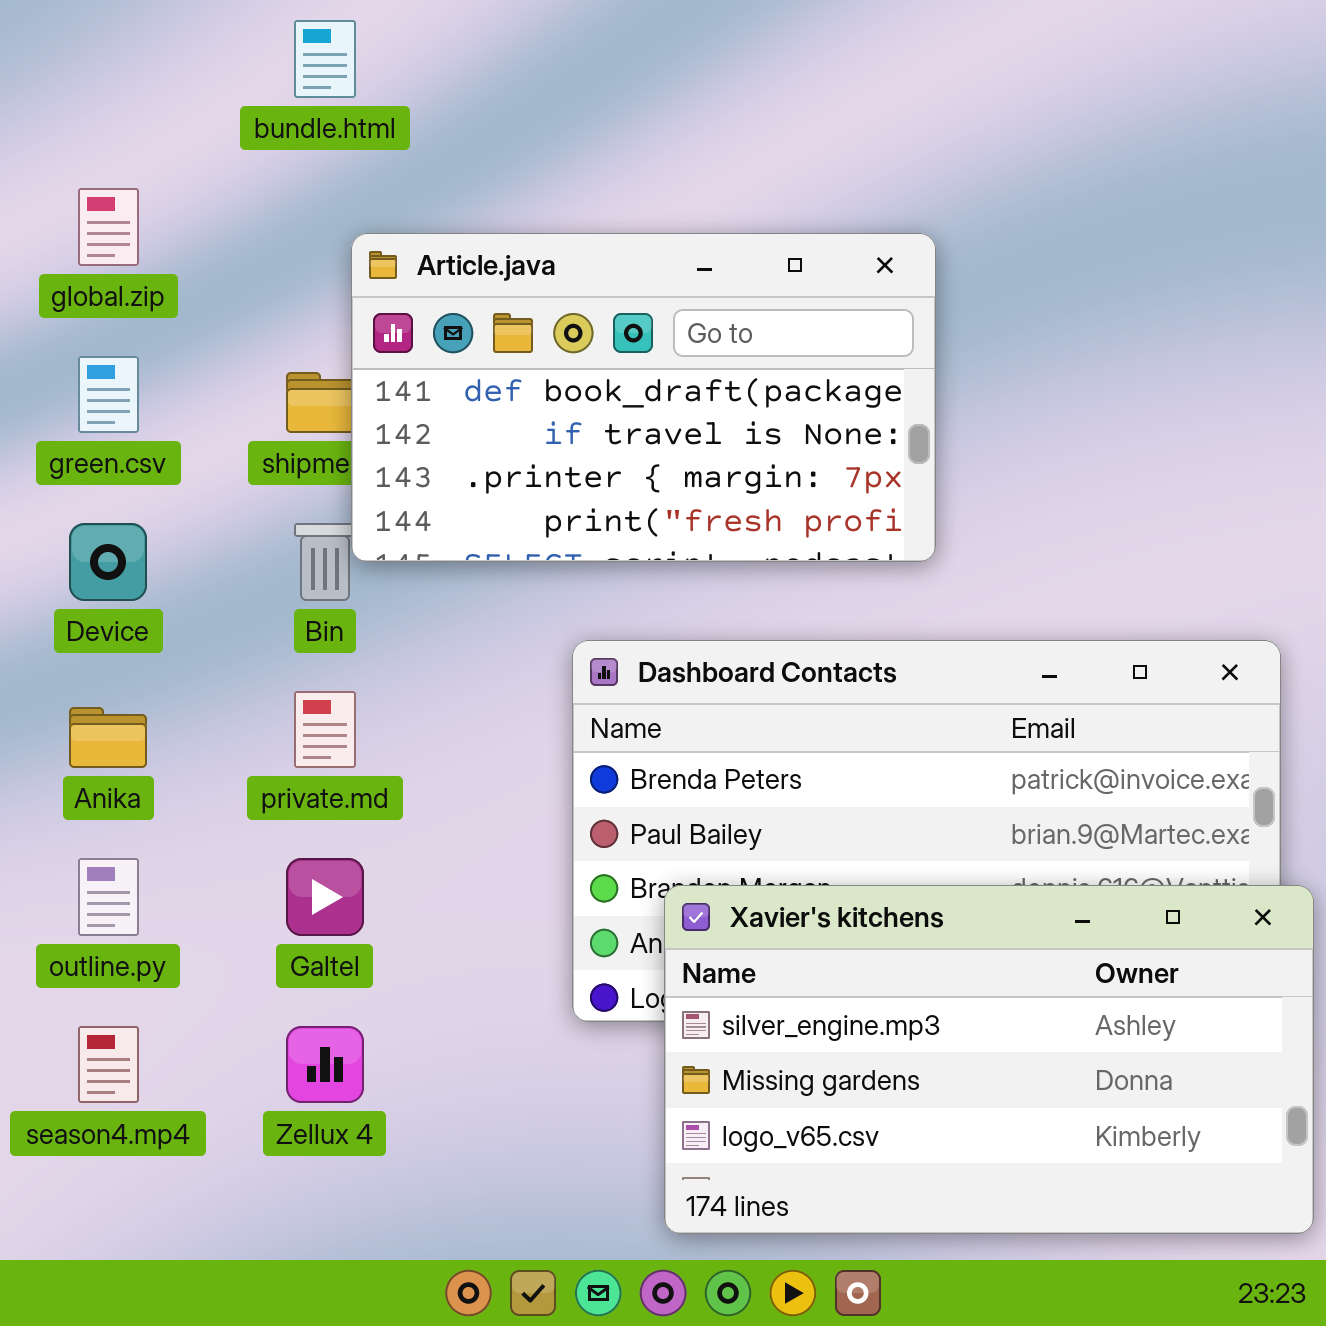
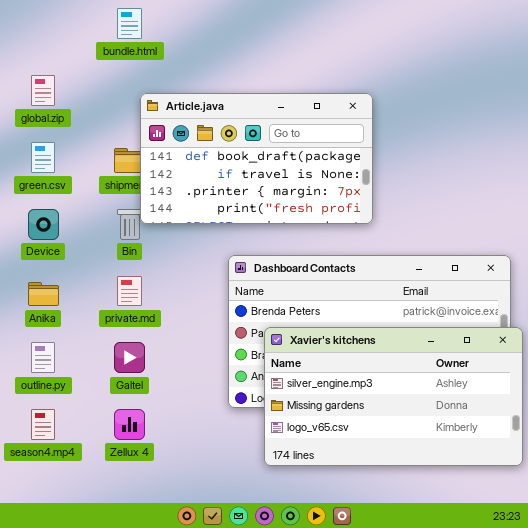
Xavier's kitchens: [664,885,1314,1234] -> [264,327,523,466], moved

